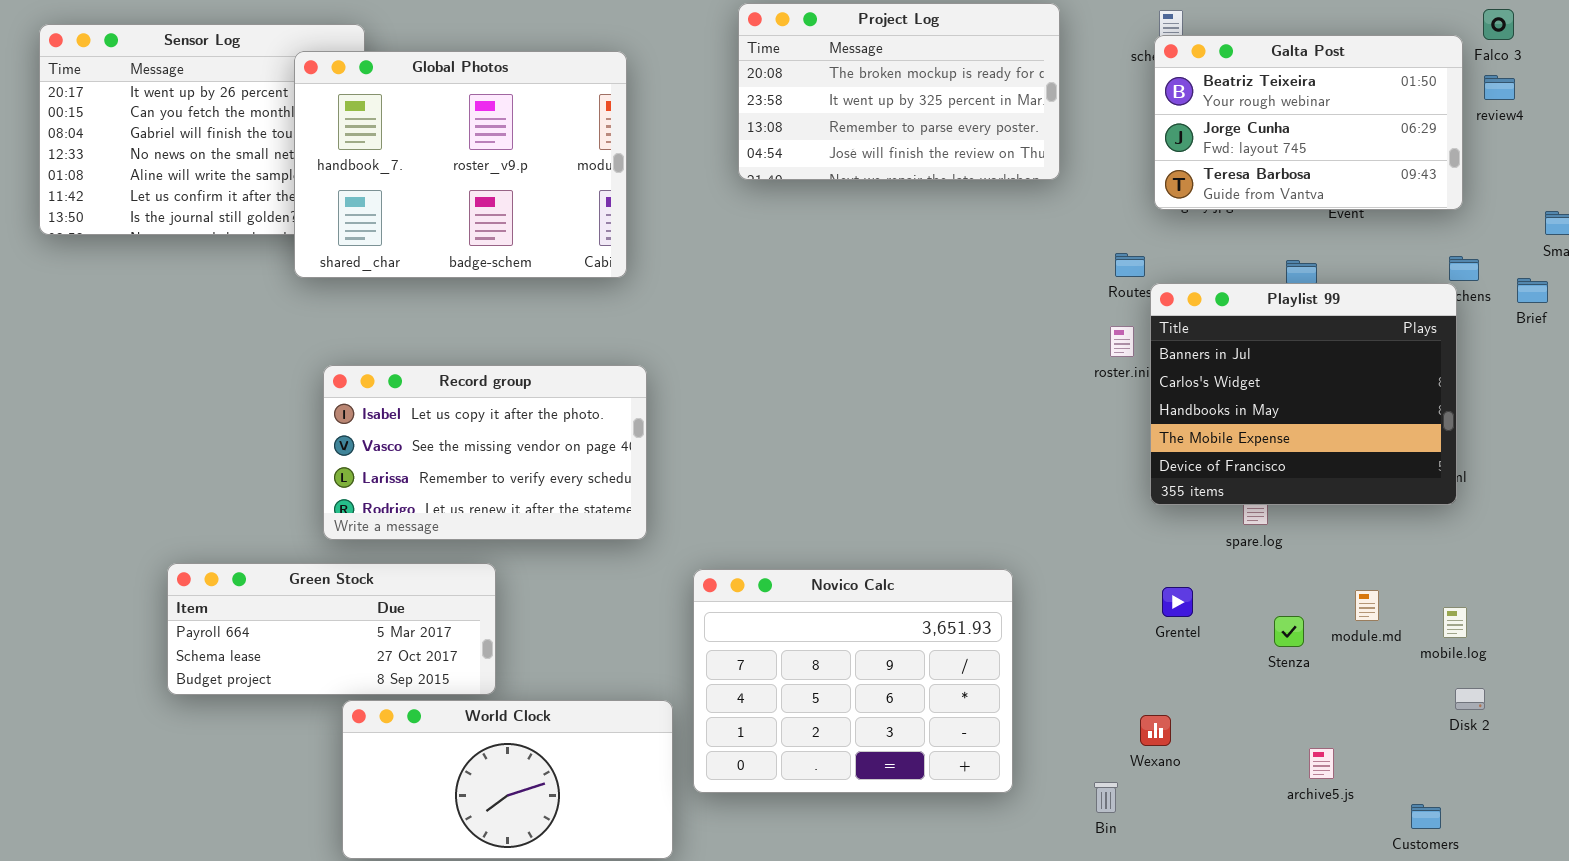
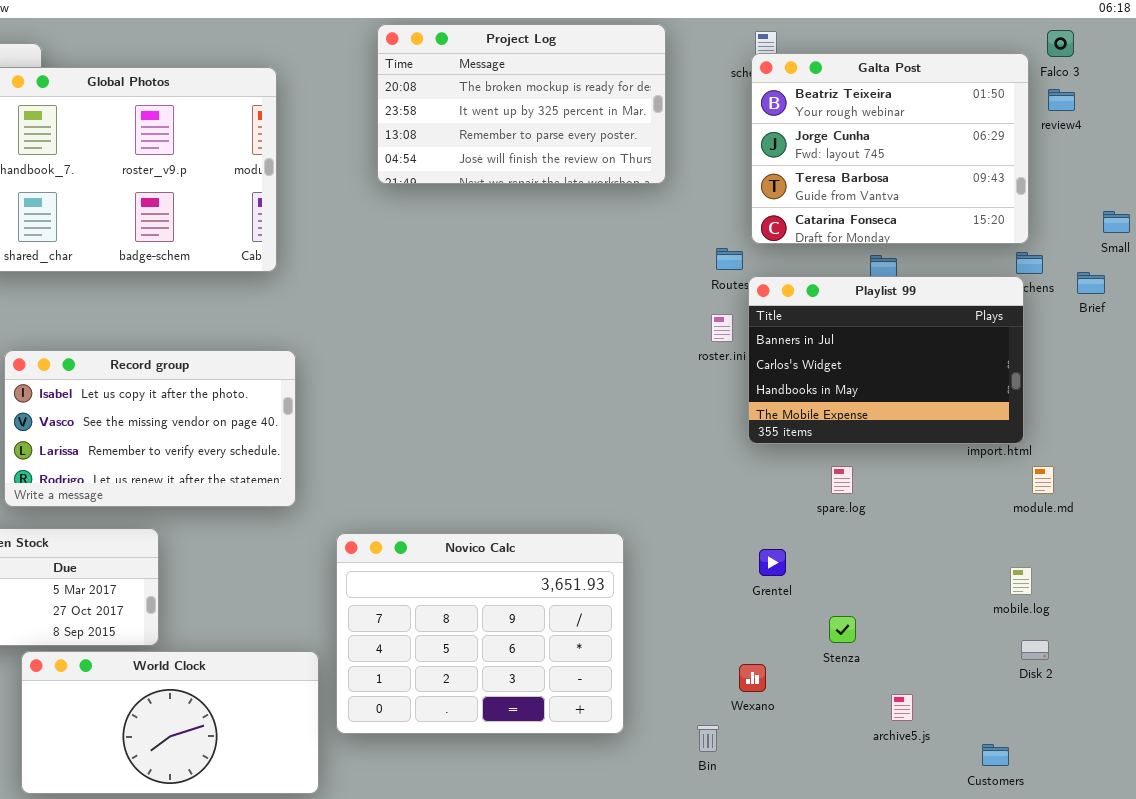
Galta Post: [1154,35,1463,210] -> [751,53,1029,244], resized
Playlist 99: [1150,283,1457,505] -> [748,276,1024,444], resized
module.md: [1355,590,1379,621] -> [1032,466,1054,494], moved
Stenza: [1274,616,1304,647] -> [829,616,856,643], moved

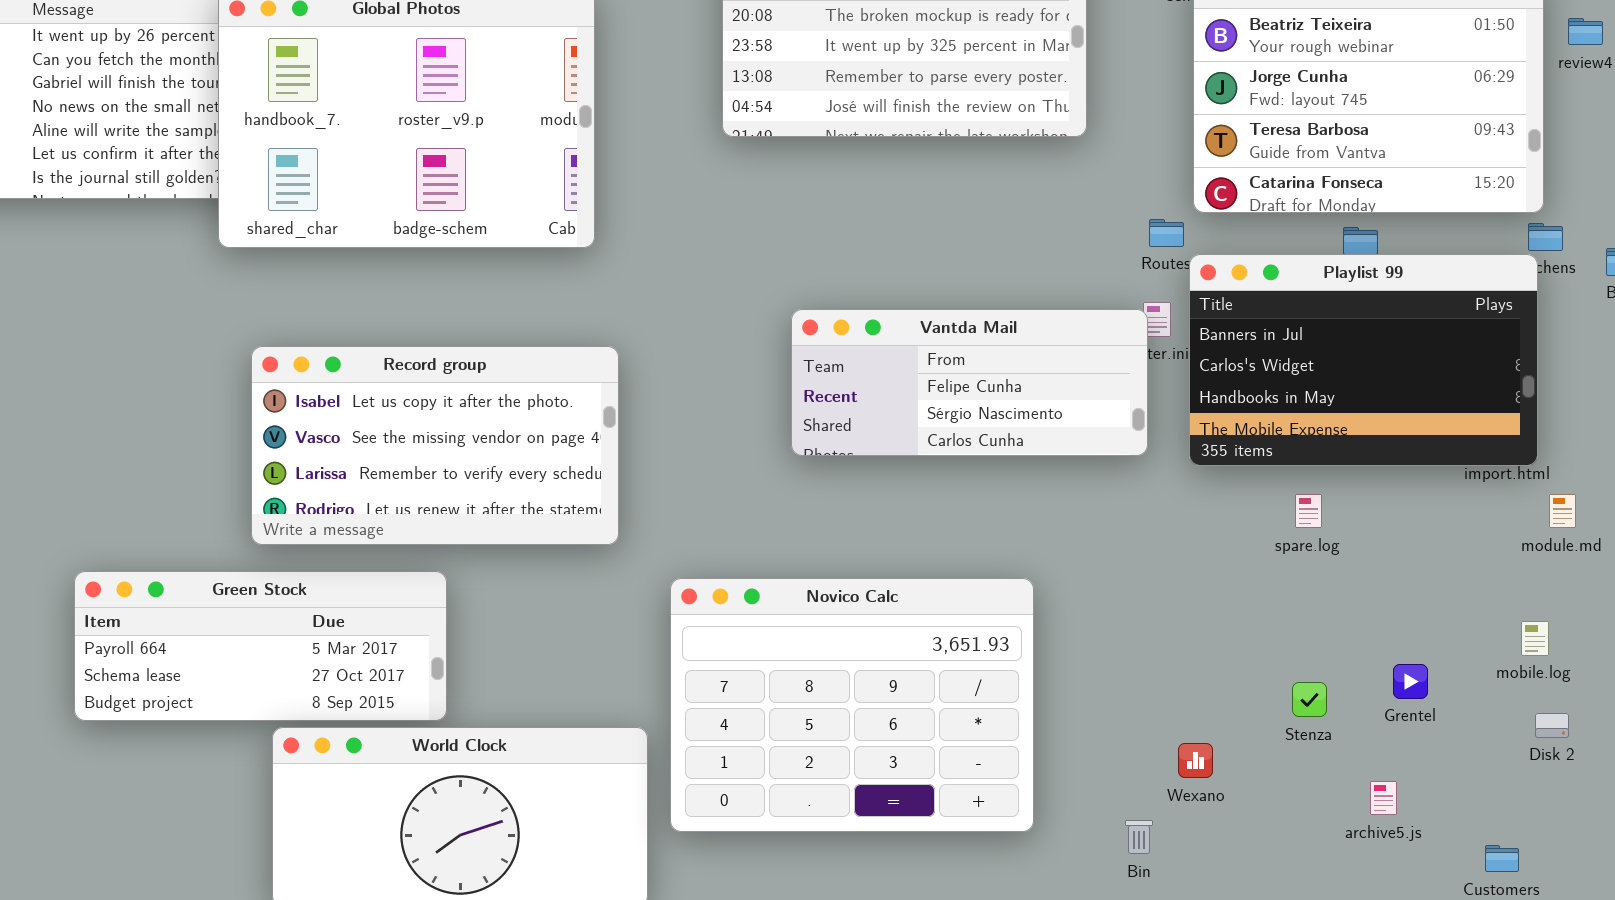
Vantda Mail: none -> [791,309,1148,456], opened
Grentel: [759,549,786,576] -> [1393,664,1428,699], moved

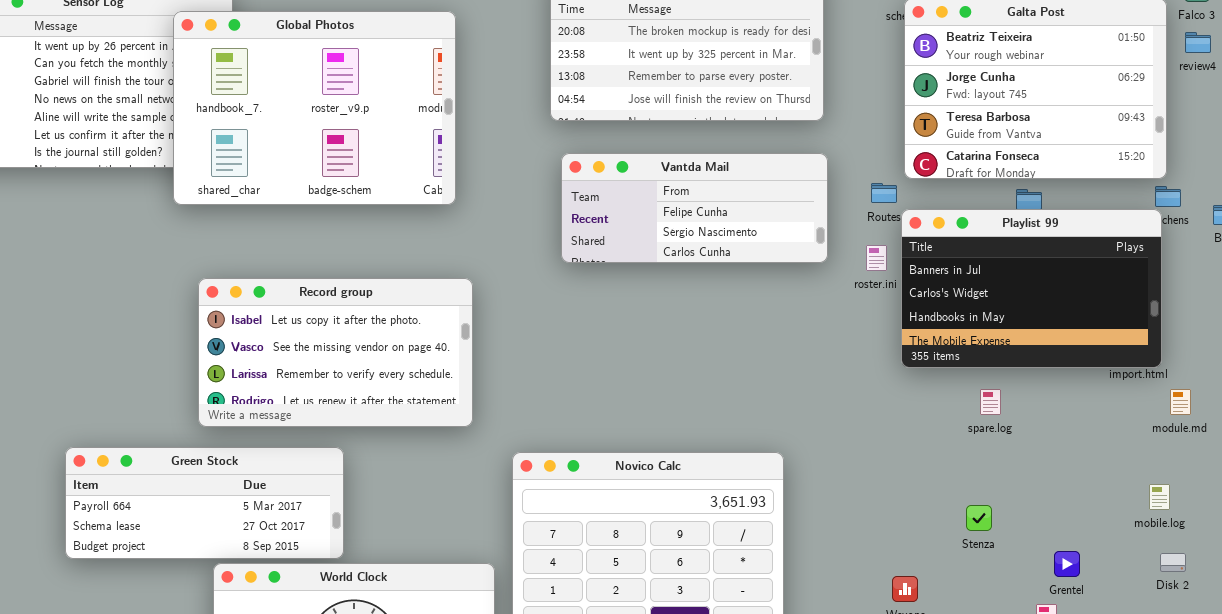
Vantda Mail: [791,309,1148,456] -> [561,153,828,263], moved
Grentel: [1393,664,1428,699] -> [1054,551,1080,577], moved
Stenza: [1292,682,1327,717] -> [966,505,992,531], moved

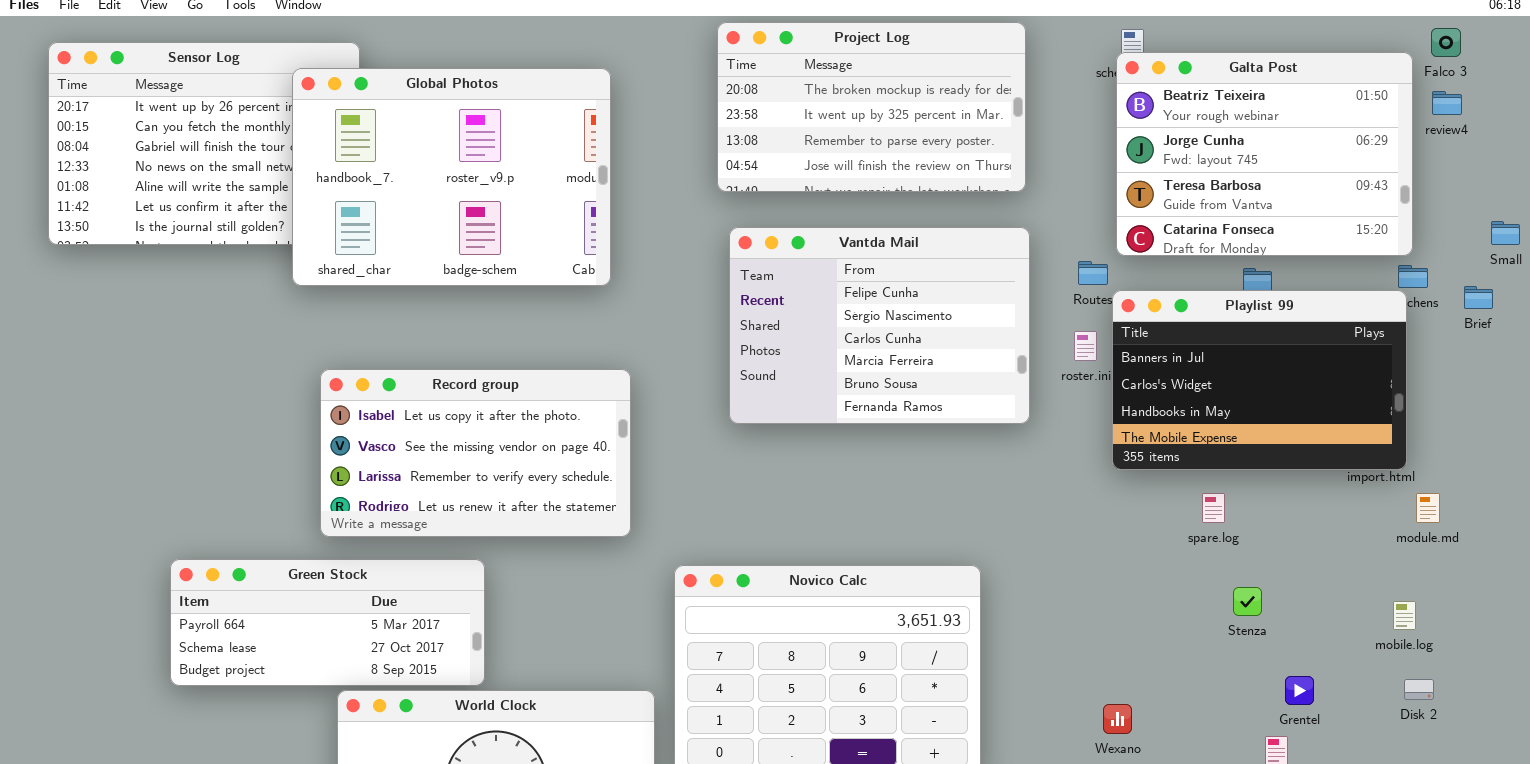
Vantda Mail: [561,153,828,263] -> [729,227,1030,424], resized
Stenza: [966,505,992,531] -> [1233,587,1262,616], moved

